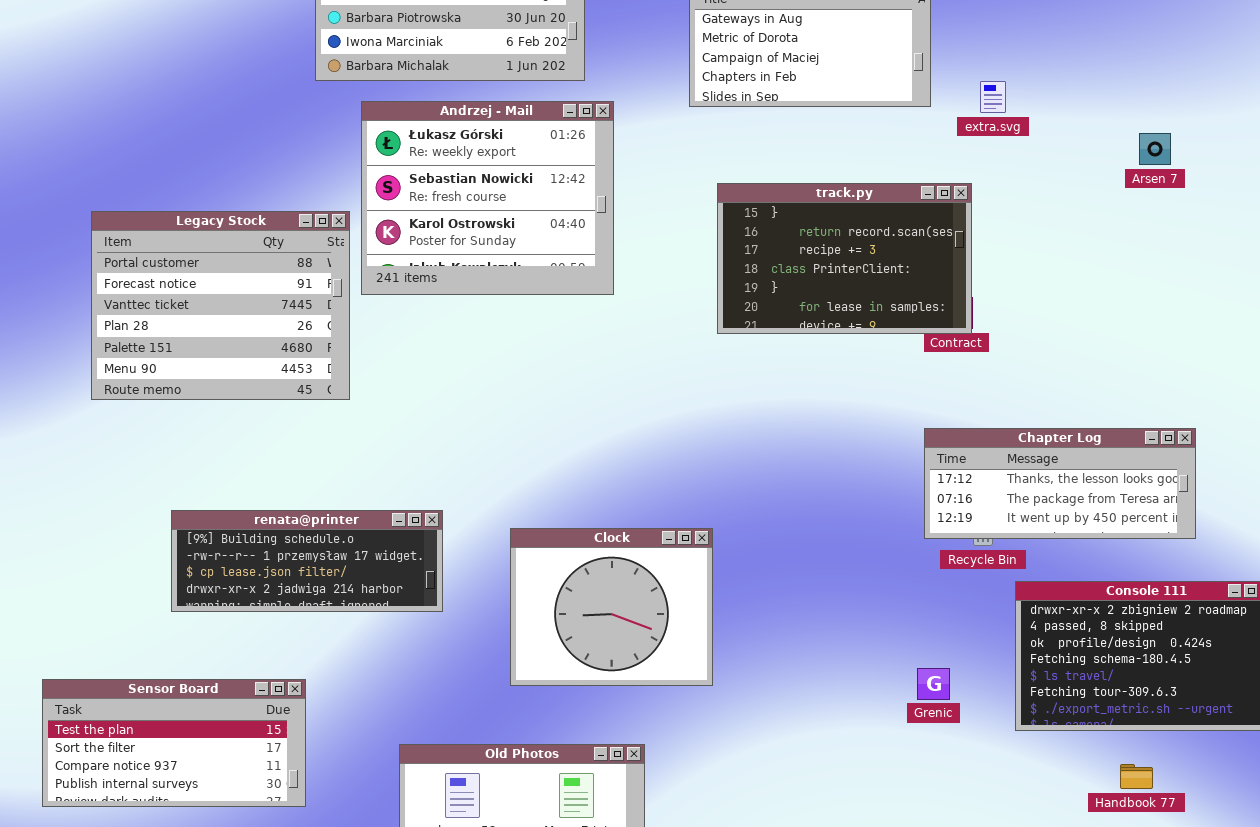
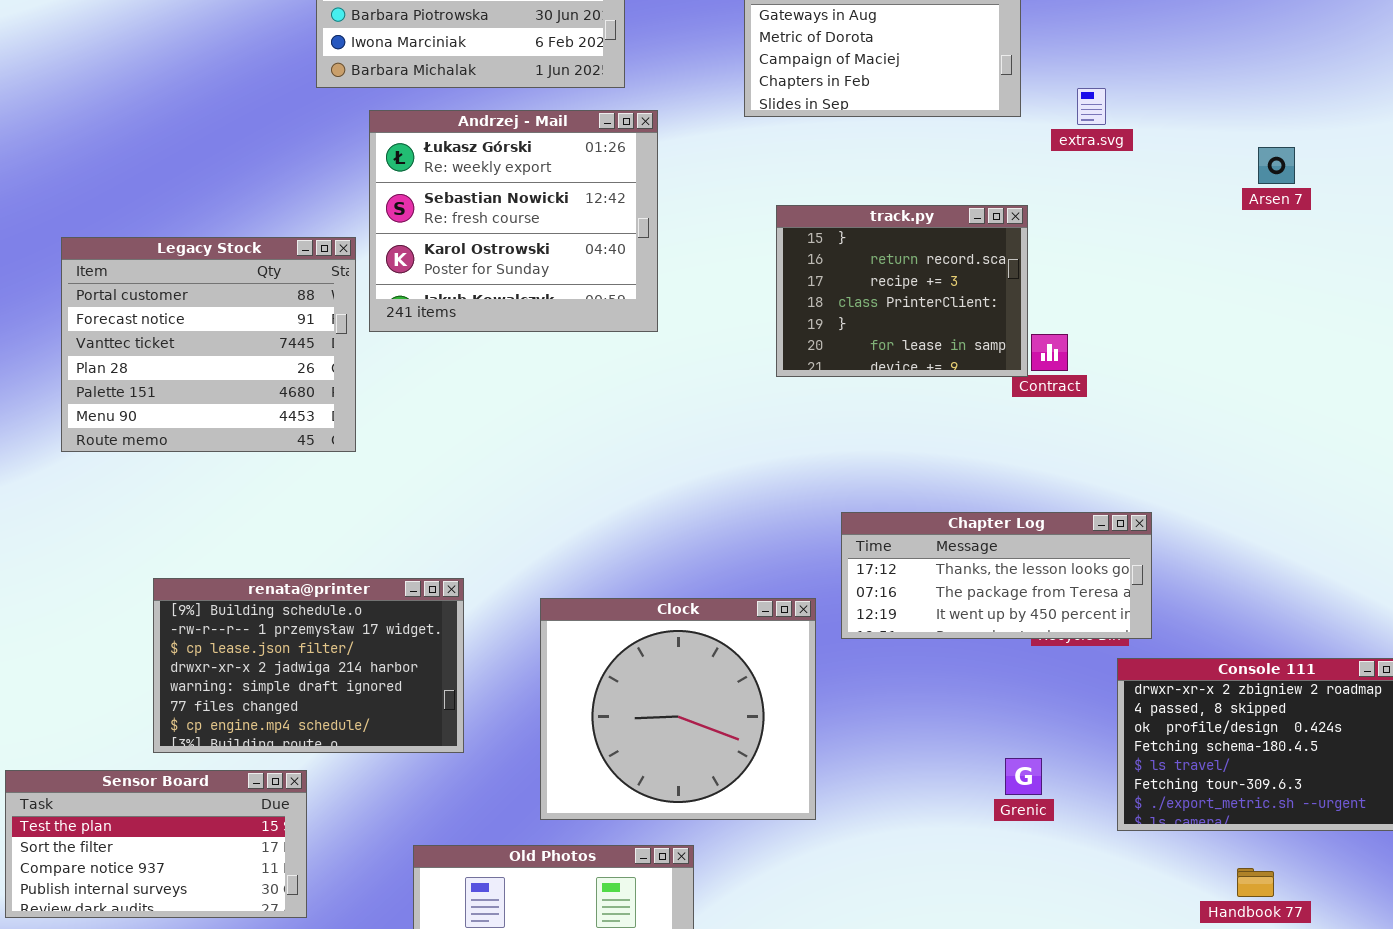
track.py: [717,183,972,334] -> [776,205,1028,377], resized
Chapter Log: [924,428,1196,539] -> [841,512,1152,639], moved
renata@printer: [171,510,443,612] -> [153,578,464,753], resized
Clock: [510,528,713,686] -> [540,598,816,820], resized

